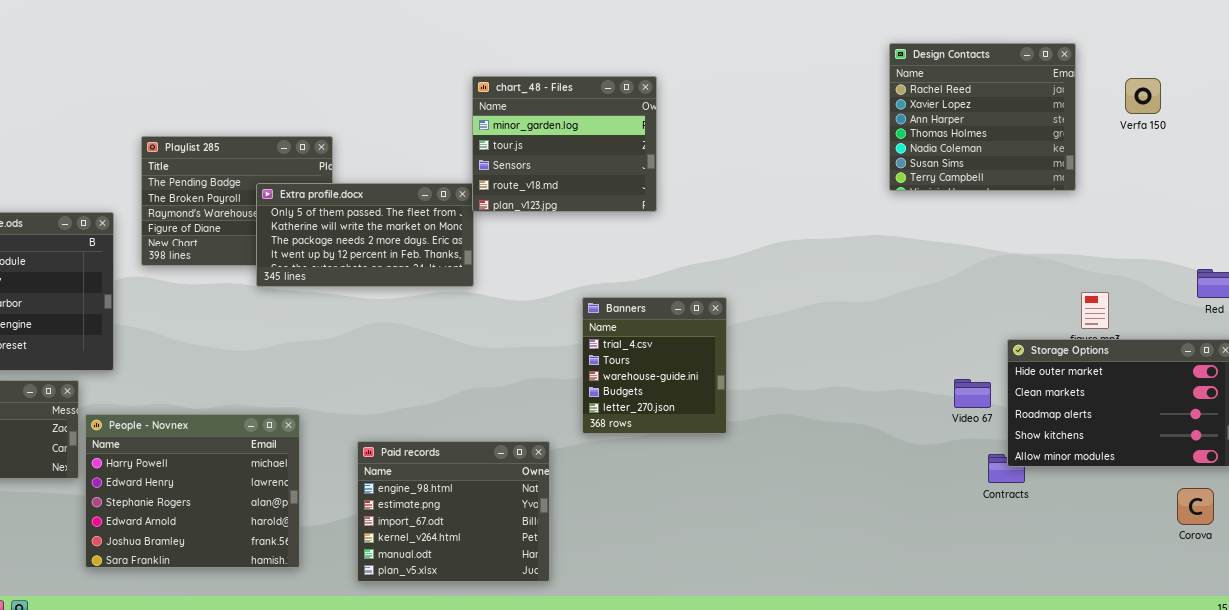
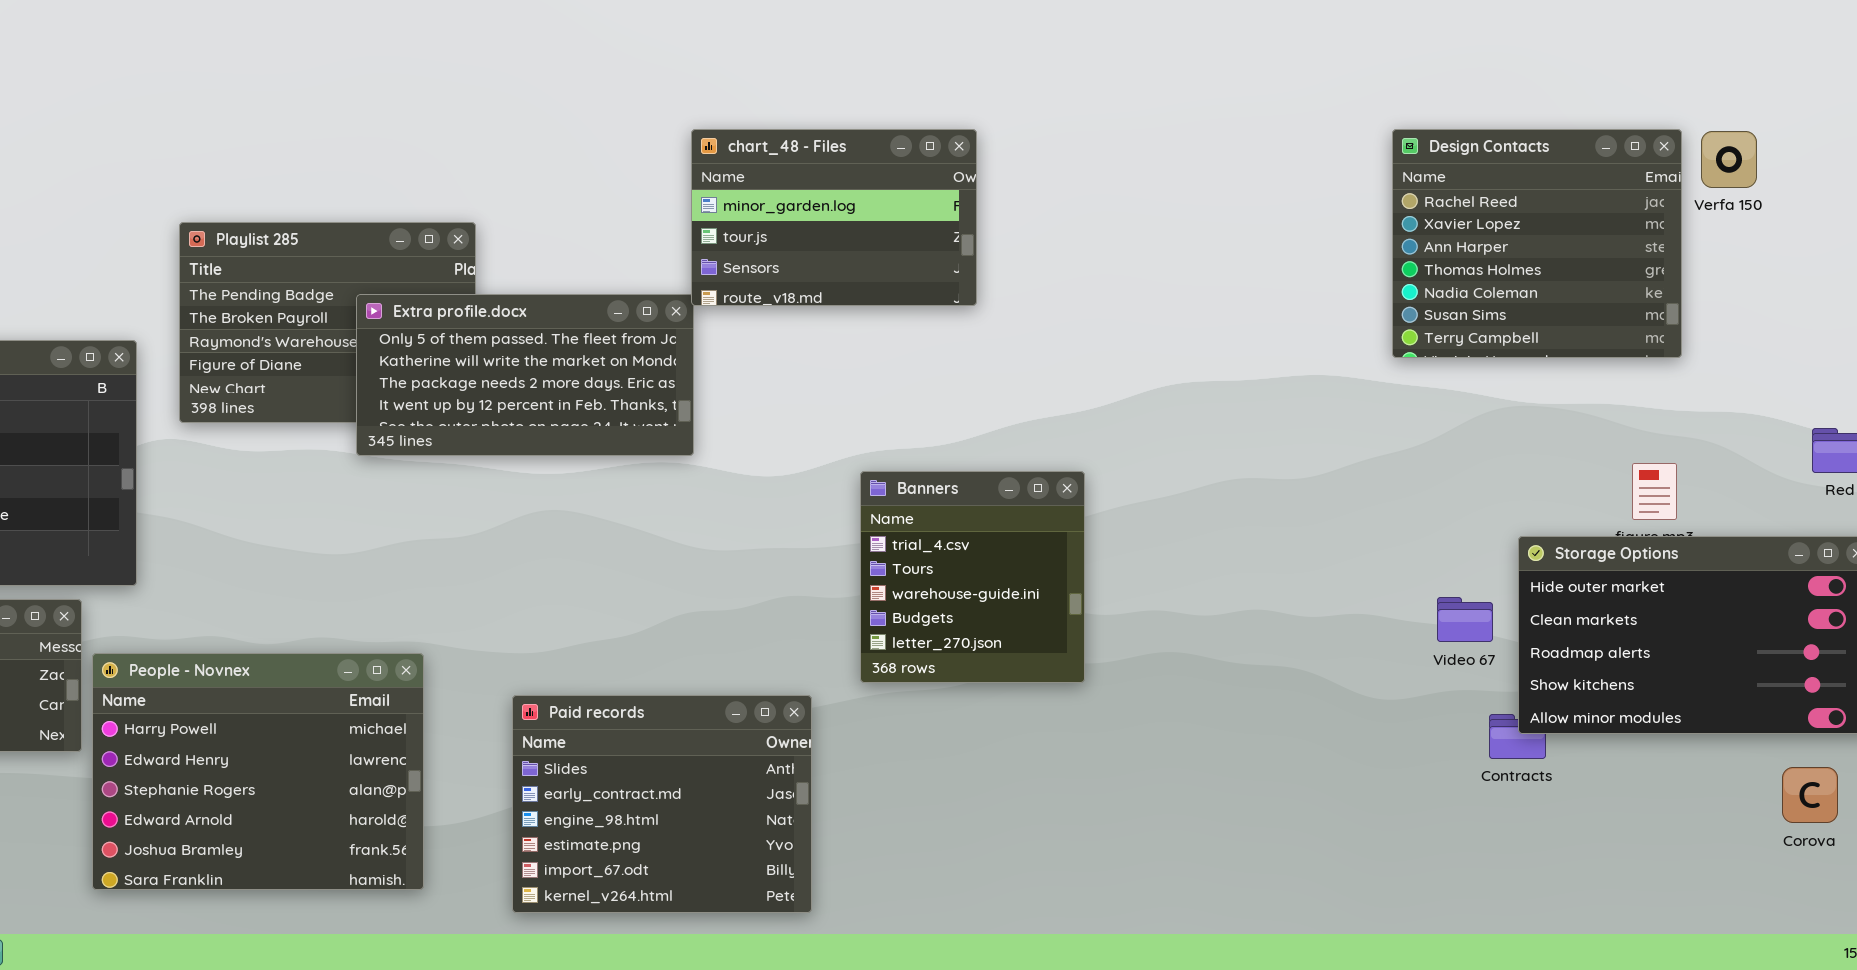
Design Contacts: [889,43,1076,191] -> [1392,129,1682,358], moved
chart_48 - Files: [472,76,657,212] -> [691,129,977,306], resized
Paid records: [357,441,550,582] -> [512,695,812,913], scrolled up 2 rows

